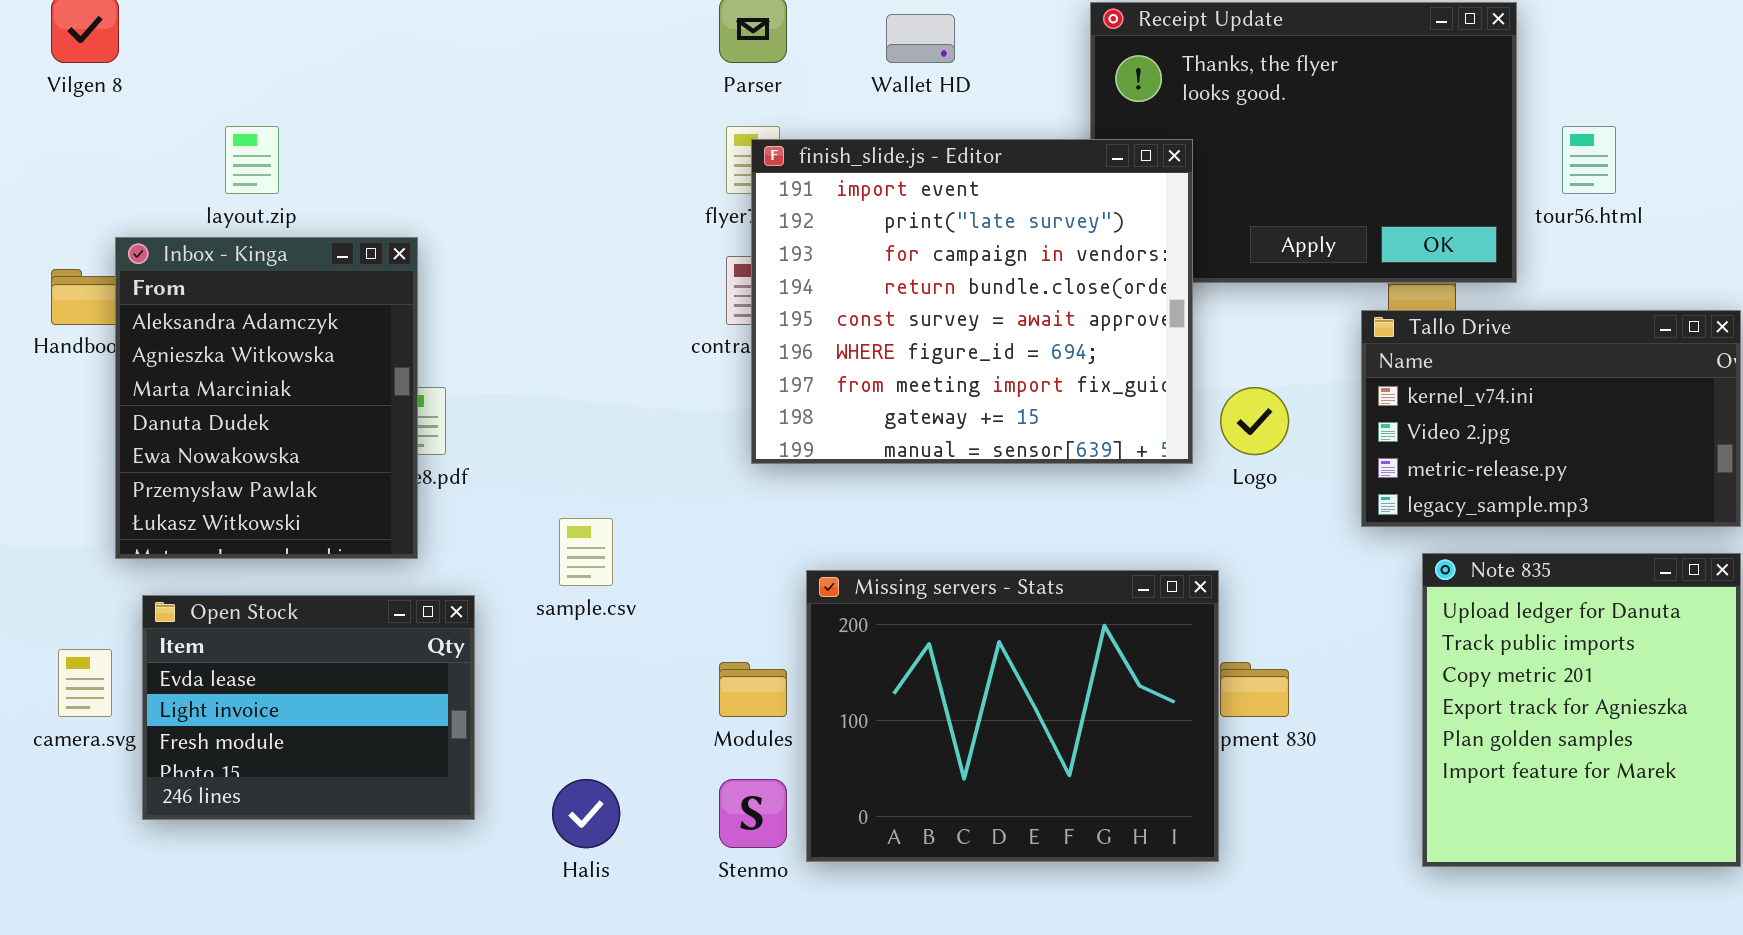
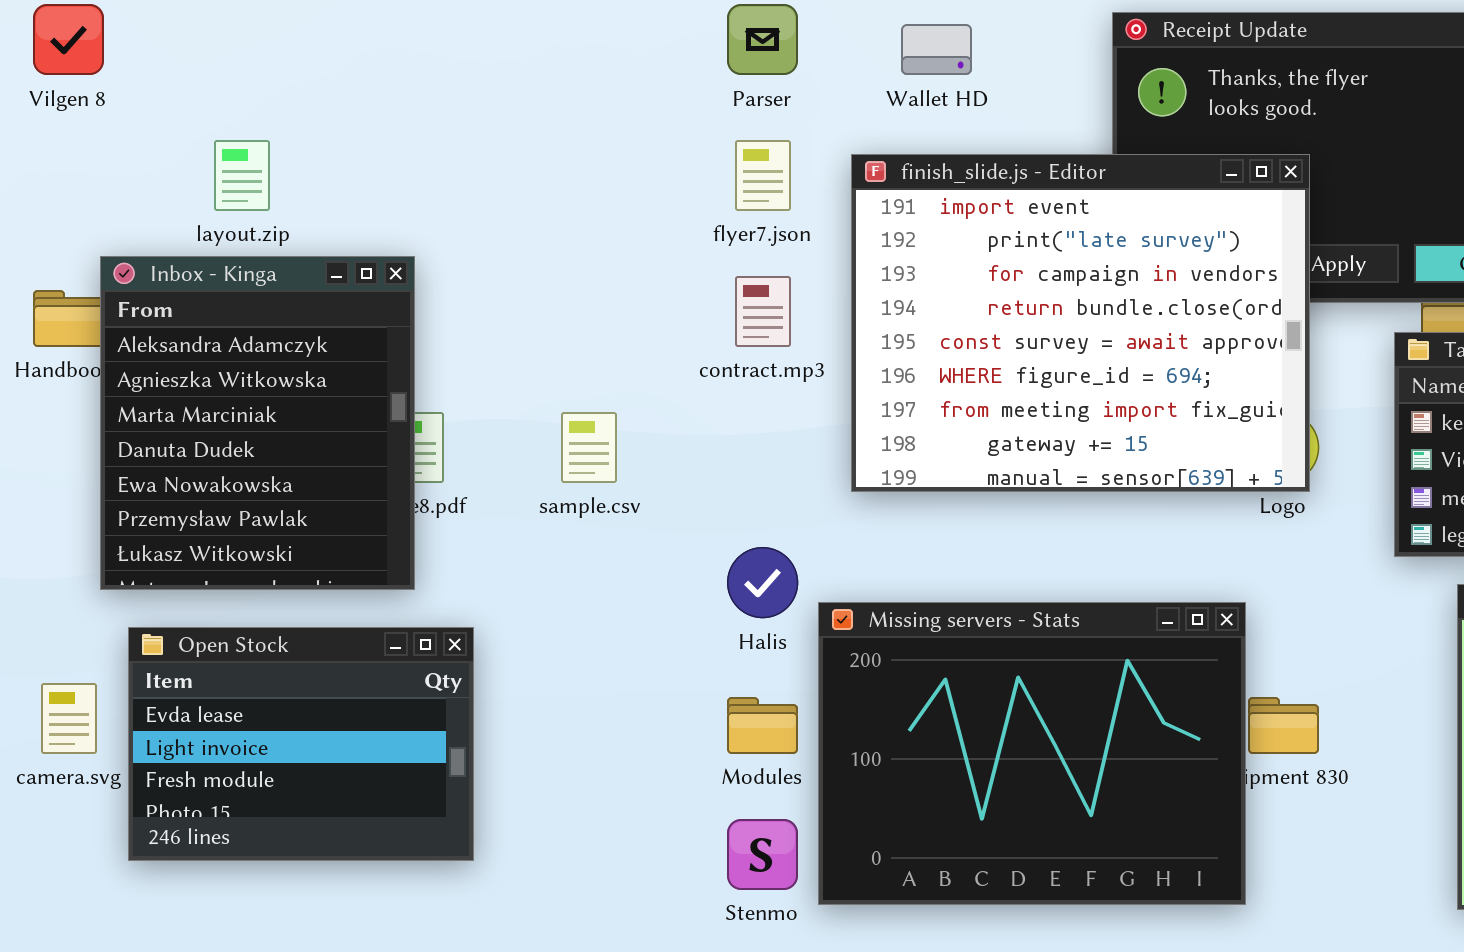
finish_slide.js - Editor: [751,139,1193,464] -> [851,154,1310,492], moved
sample.csv: [559,518,613,586] -> [561,412,617,483], moved
Halis: [552,779,620,848] -> [727,547,798,618], moved

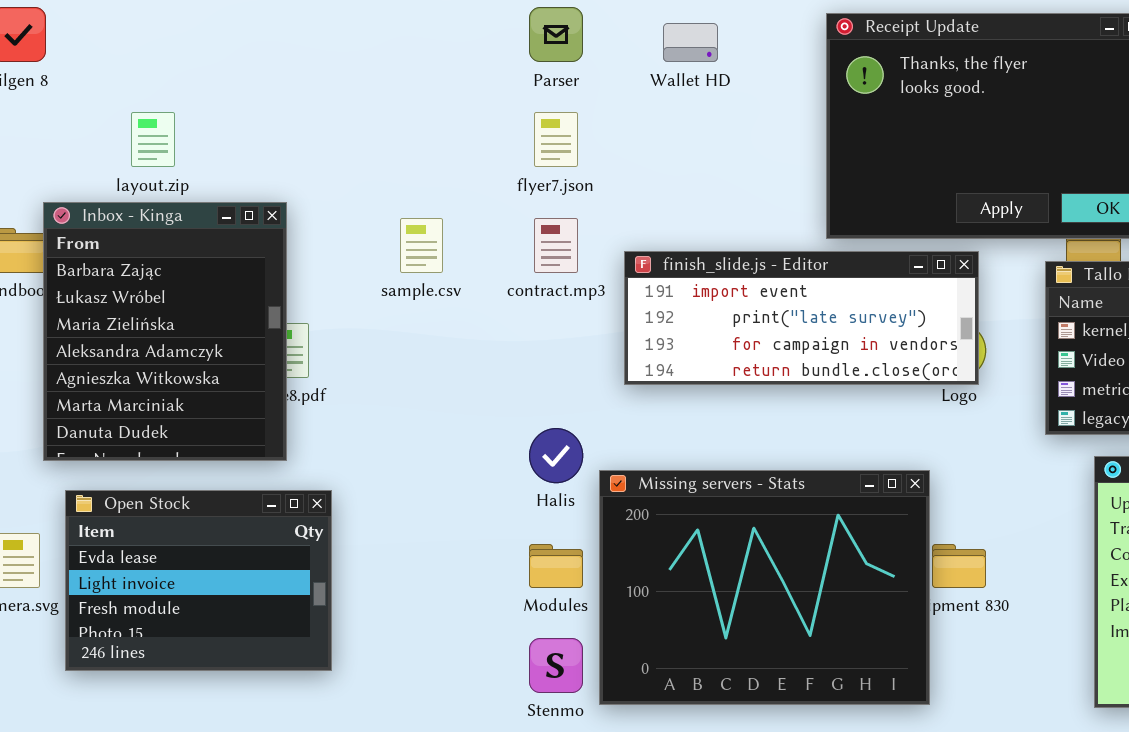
finish_slide.js - Editor: [851,154,1310,492] -> [624,251,979,385], resized
Inbox - Kinga: [100,256,415,590] -> [43,202,287,461], scrolled up 3 rows
sample.csv: [561,412,617,483] -> [400,218,443,273], moved

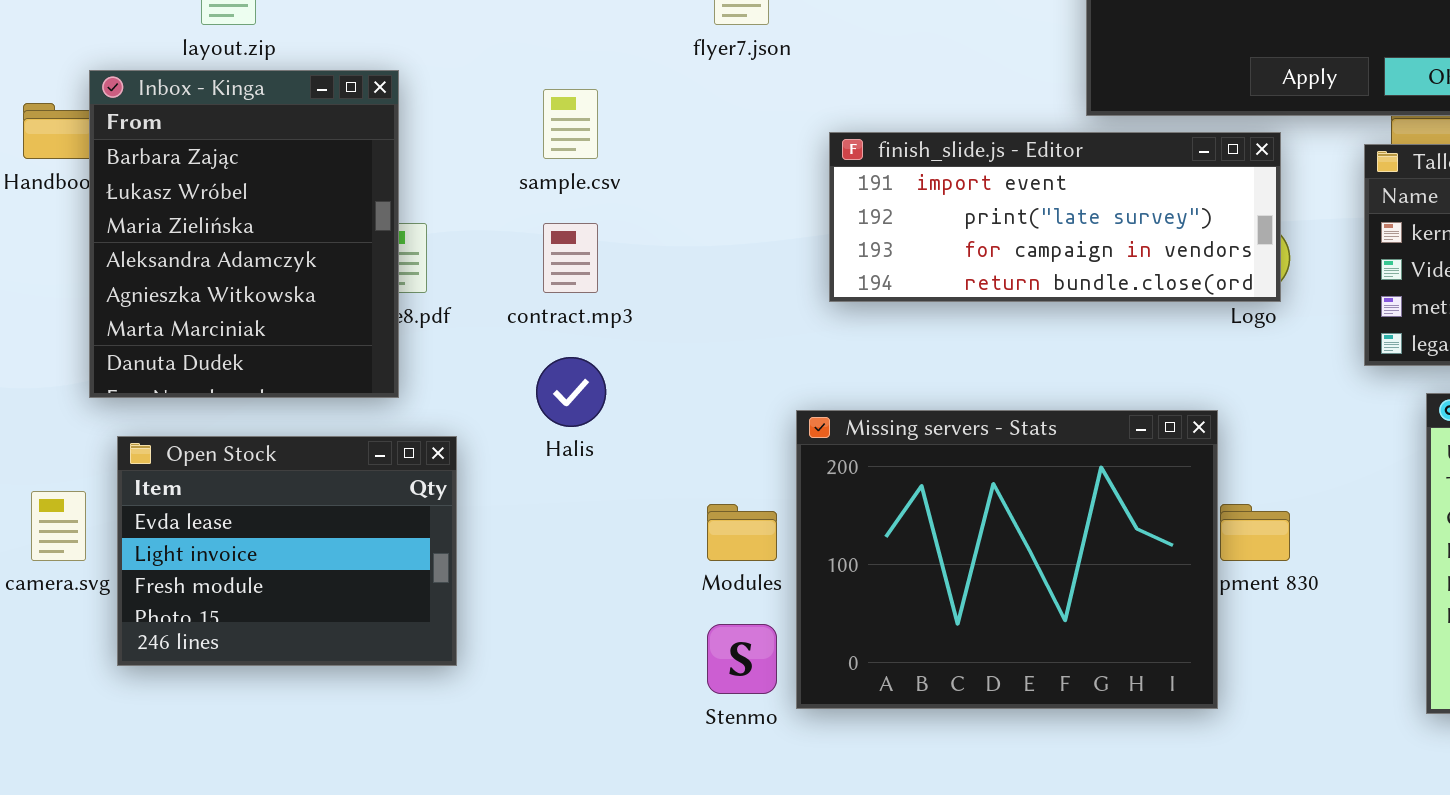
contract.mp3: [534,218,578,273] -> [543,223,598,293], moved
Halis: [529,428,583,483] -> [536,357,606,427], moved

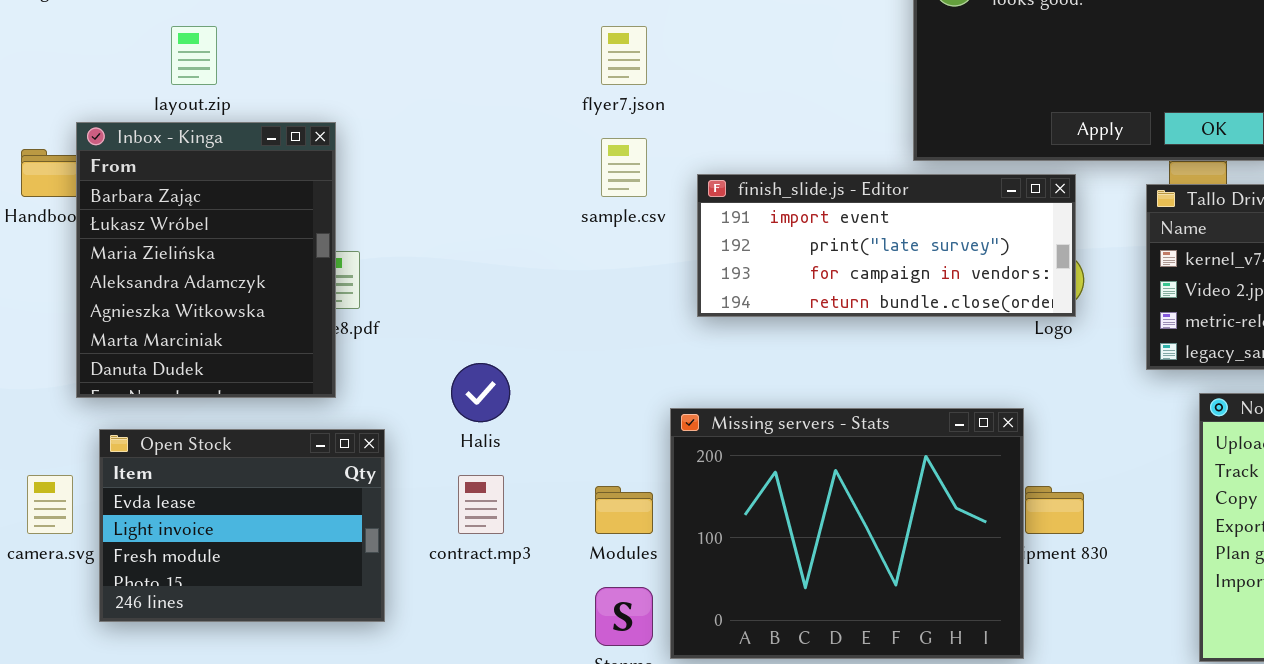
sample.csv: [543,89,598,159] -> [601,138,647,197], moved
contract.mp3: [543,223,598,293] -> [458,475,504,534], moved

